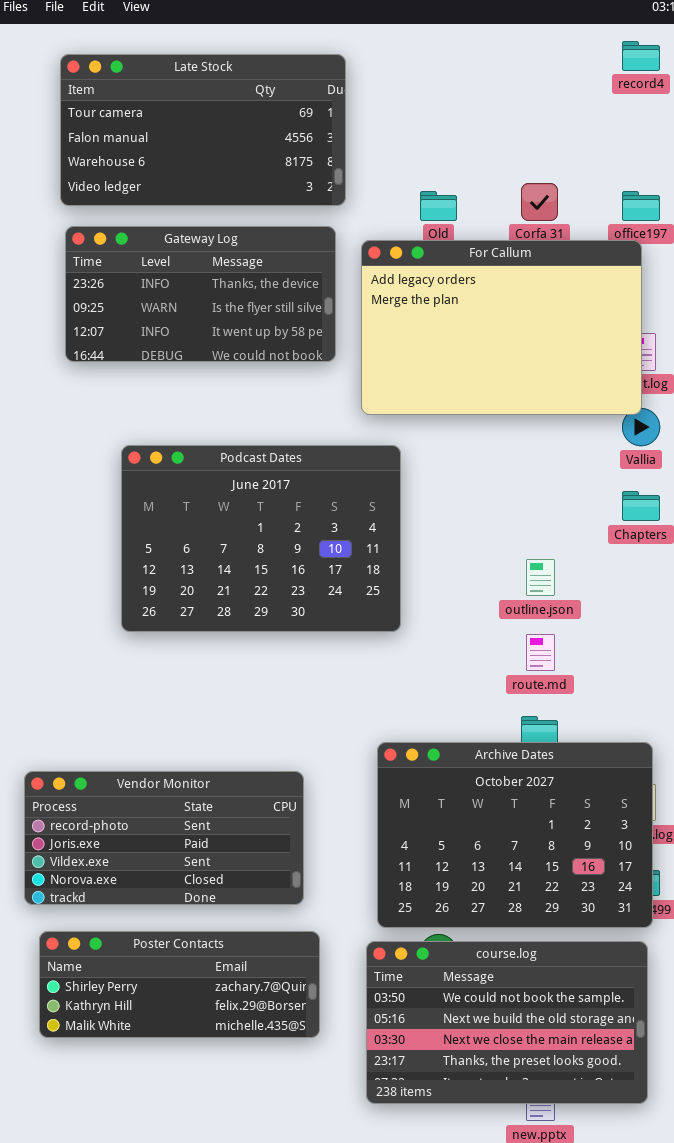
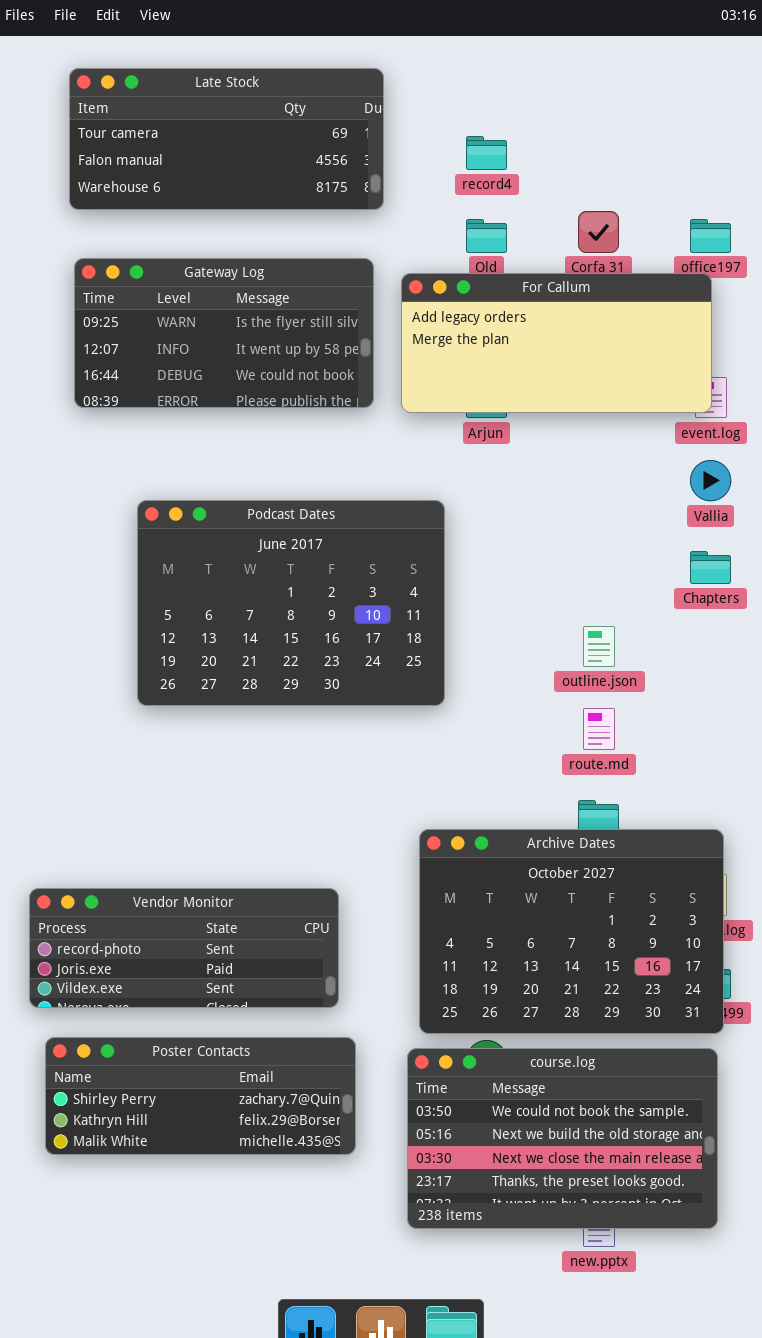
record4: [622,41,660,71] -> [466,136,507,170], moved
Late Stock: [60,54,346,206] -> [69,68,384,210], resized
Gateway Log: [65,226,336,362] -> [74,258,374,408], scrolled down 1 row
For Callum: [361,240,642,415] -> [401,273,712,413], resized
Vendor Monitor: [24,771,304,905] -> [29,888,339,1008], resized

